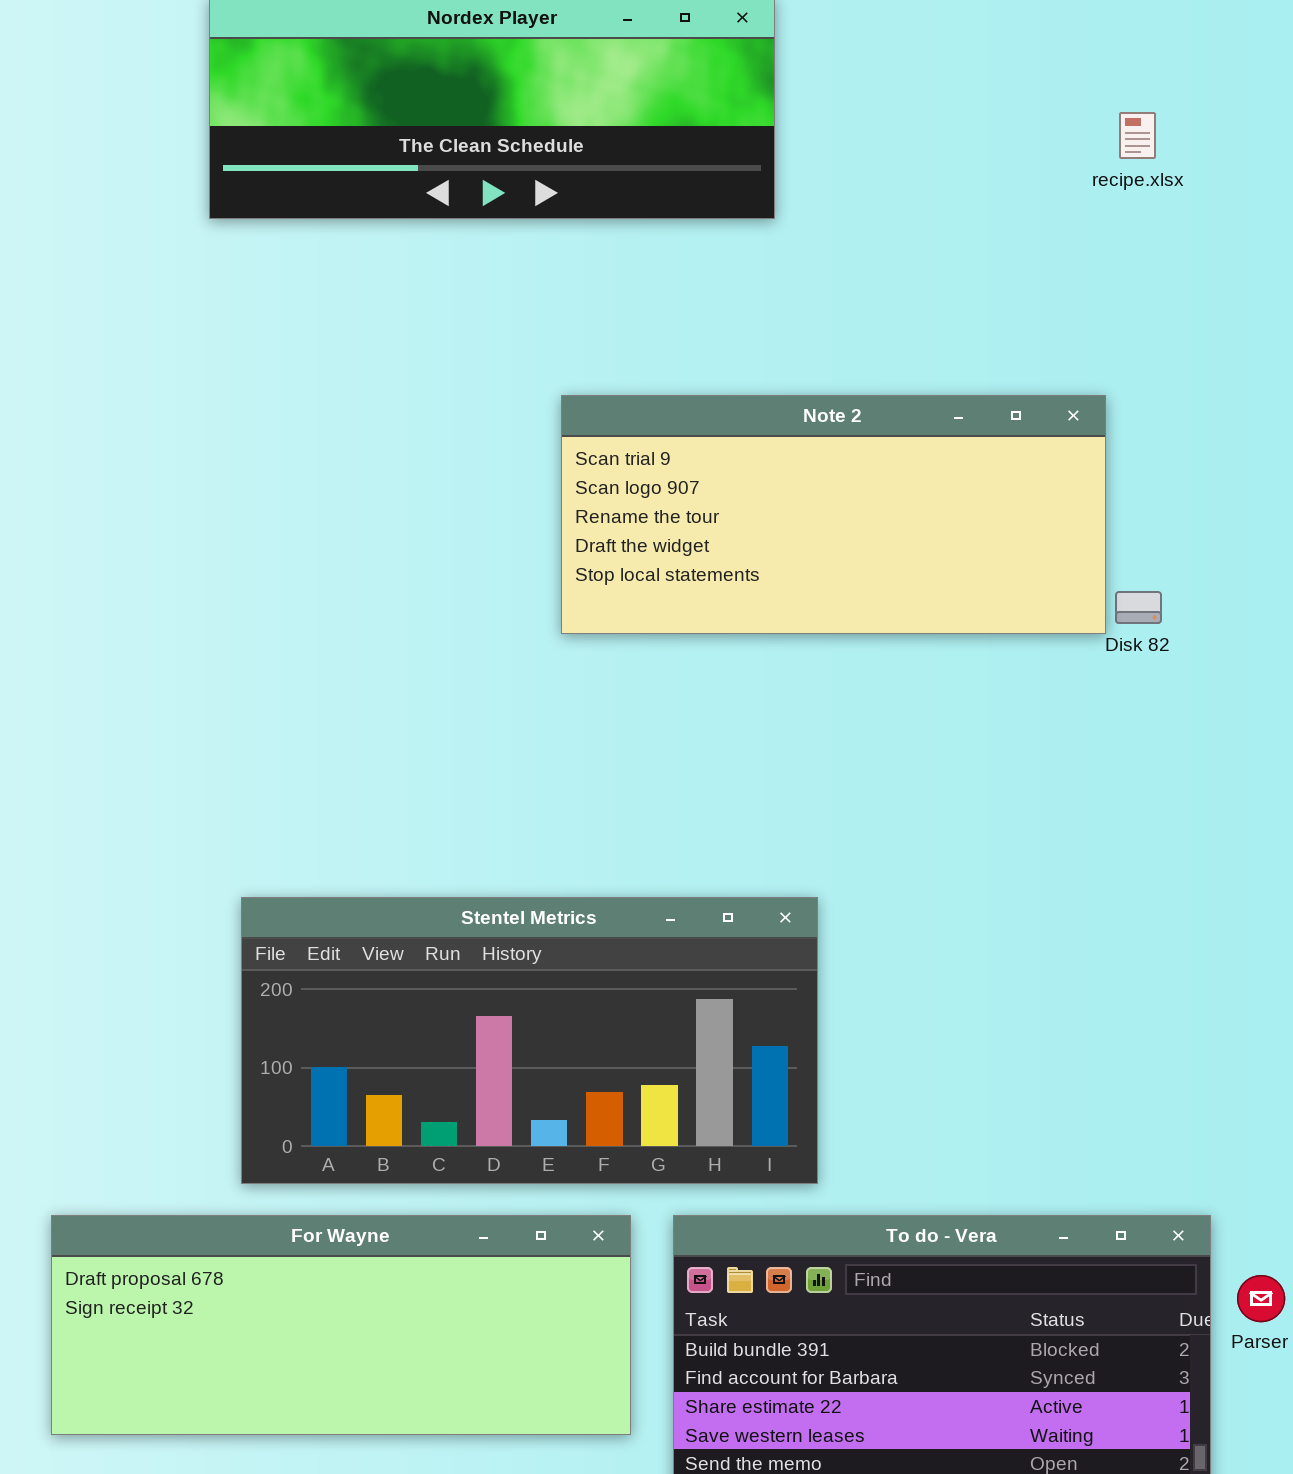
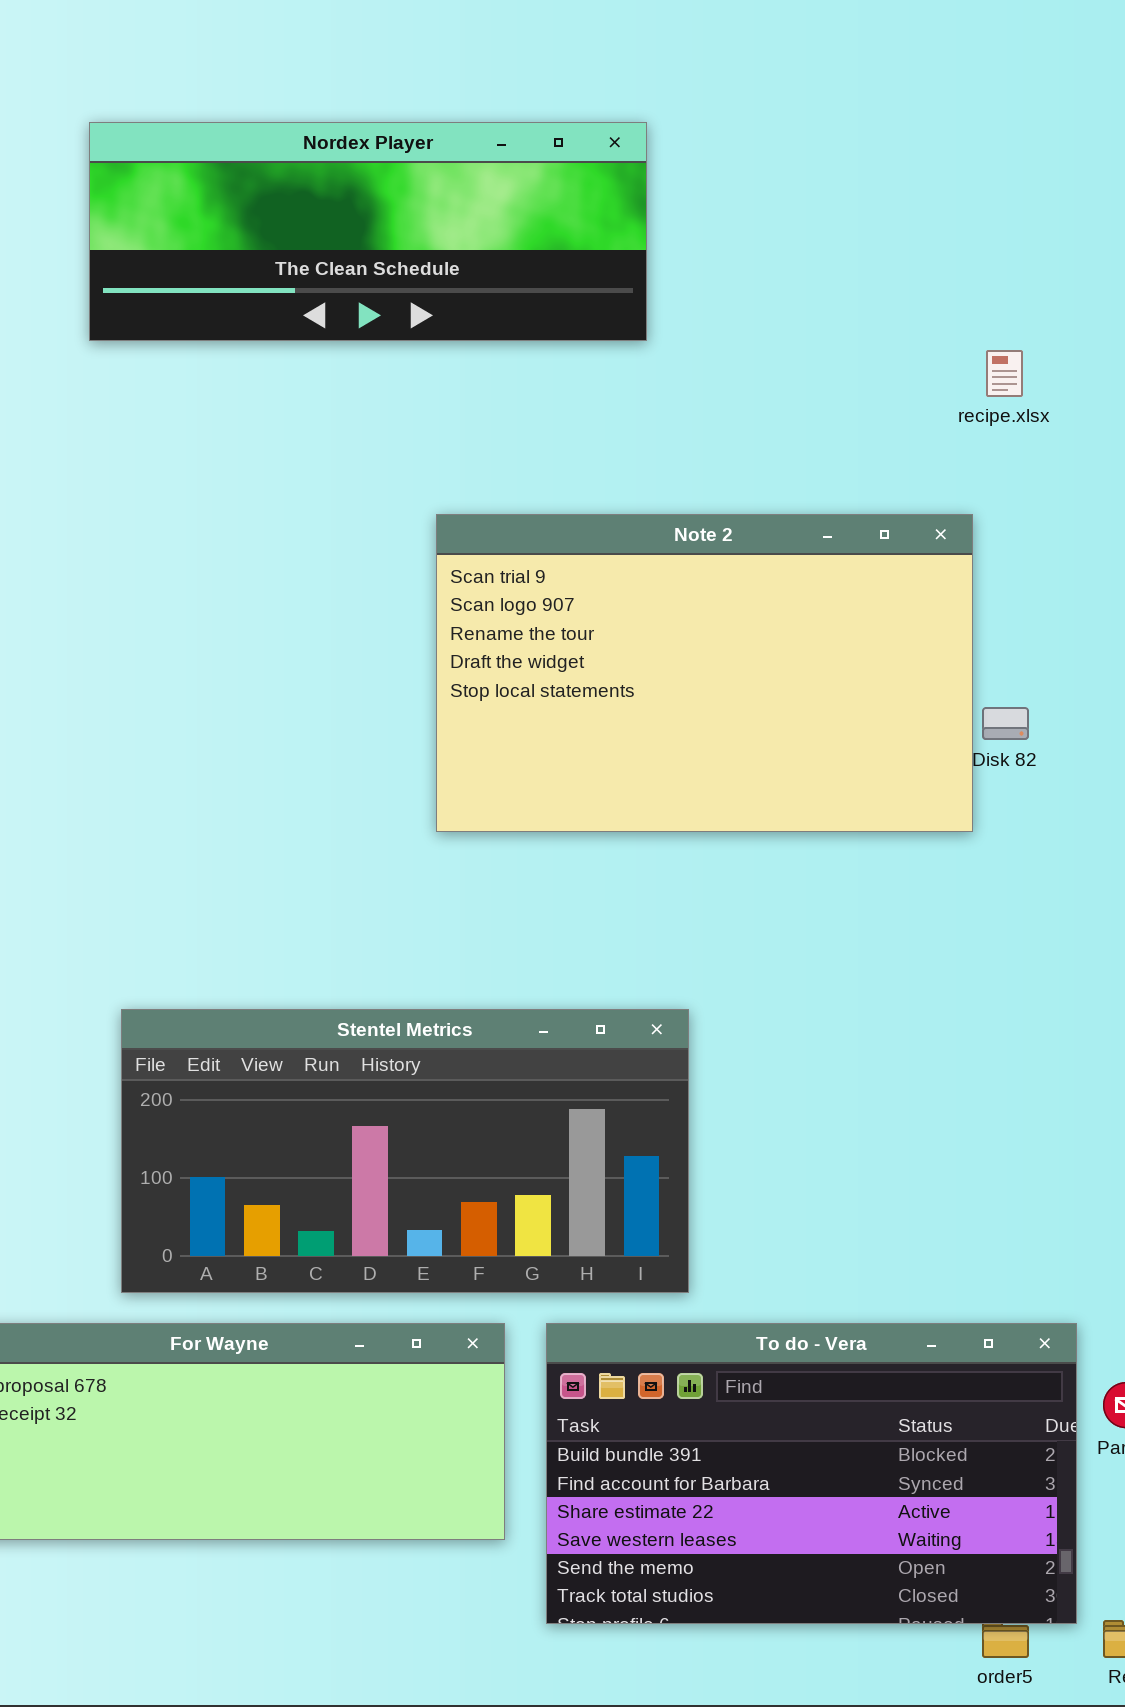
recipe.xlsx: [1119,112,1156,159] -> [986,350,1023,397], moved
Note 2: [561,395,1106,634] -> [436,514,973,832], resized

